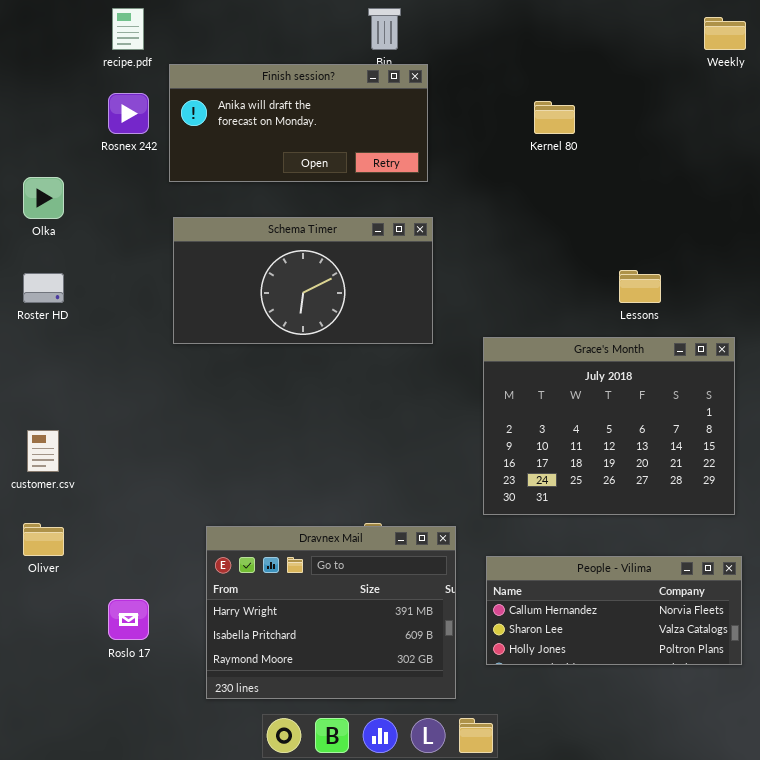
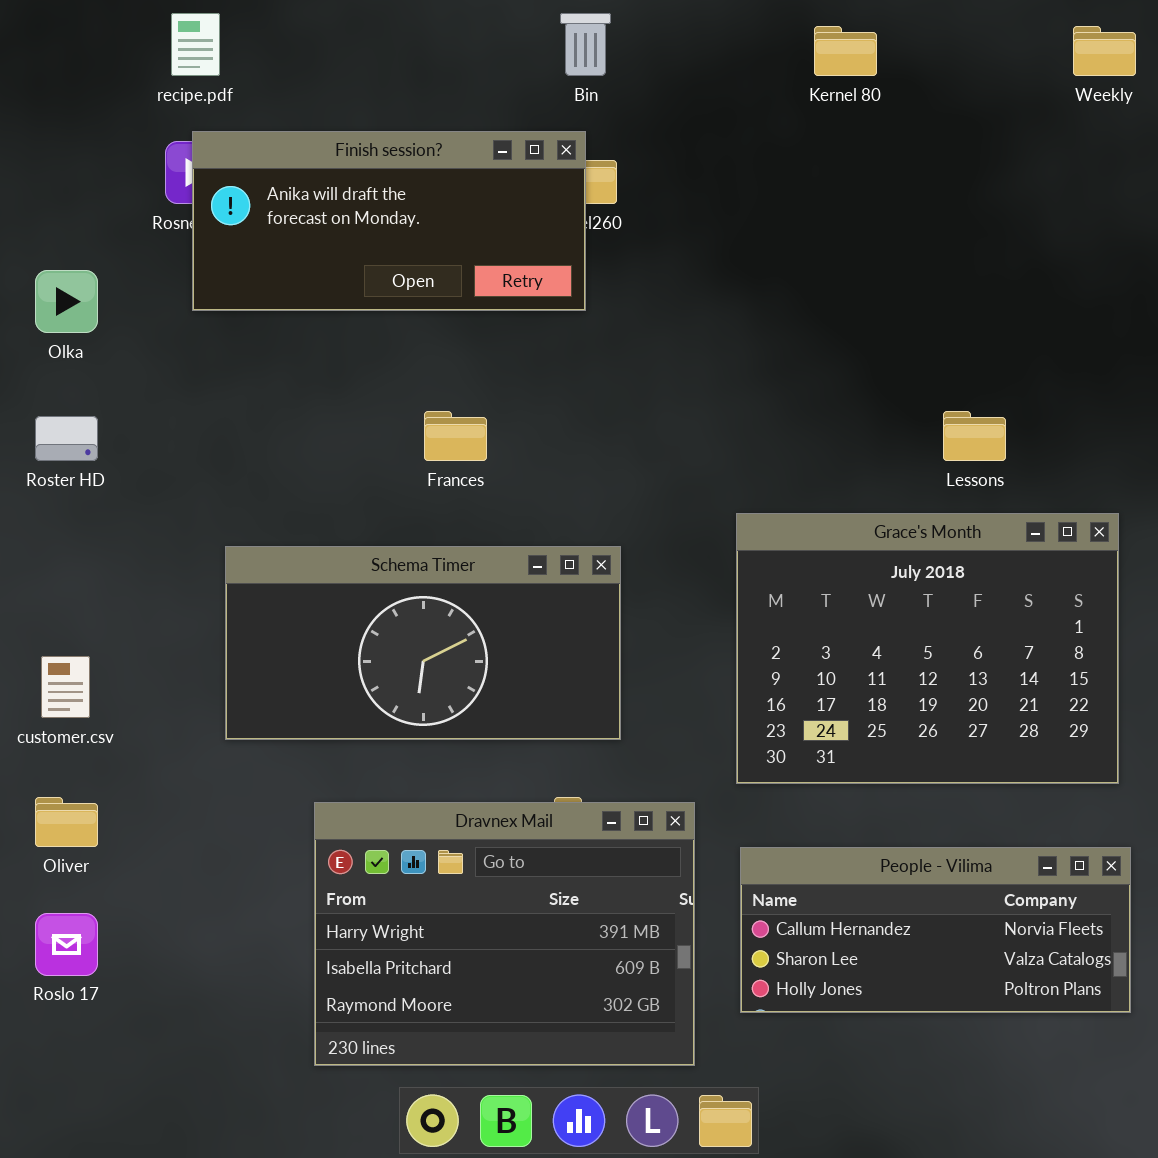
Finish session?: [169,64,428,182] -> [192,131,586,311], moved
Kernel 80: [534,101,575,134] -> [814,26,877,76], moved
Schema Timer: [173,217,433,344] -> [225,546,621,740], moved
Roslo 17: [108,599,149,640] -> [35,913,98,976], moved

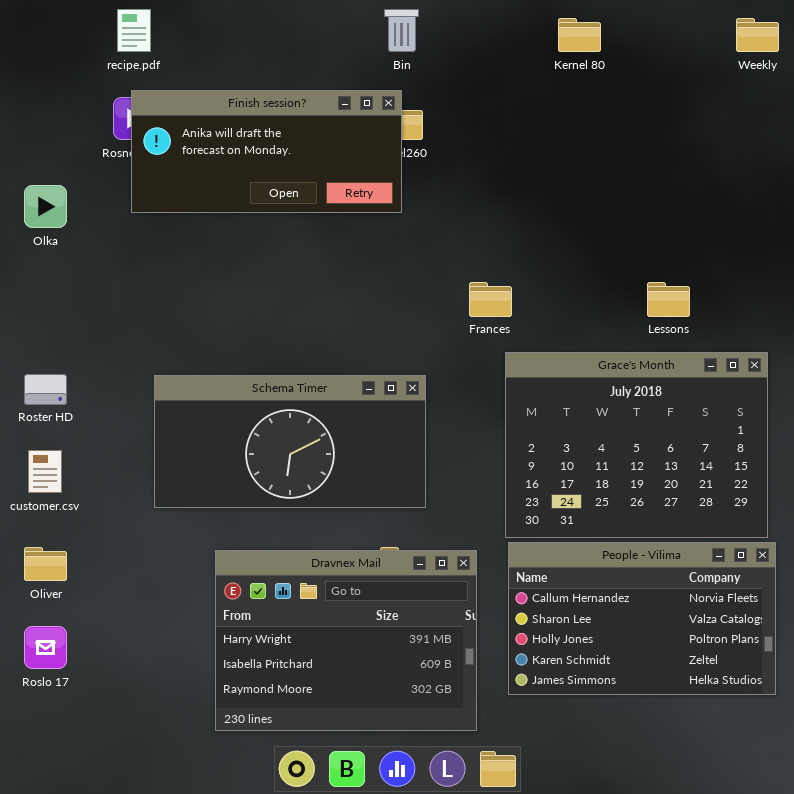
Frances: [424,411,487,461] -> [469,282,512,317], moved
Roster HD: [35,416,98,461] -> [24,374,67,405], moved
People - Vilima: [740,847,1131,1013] -> [508,542,776,695], resized

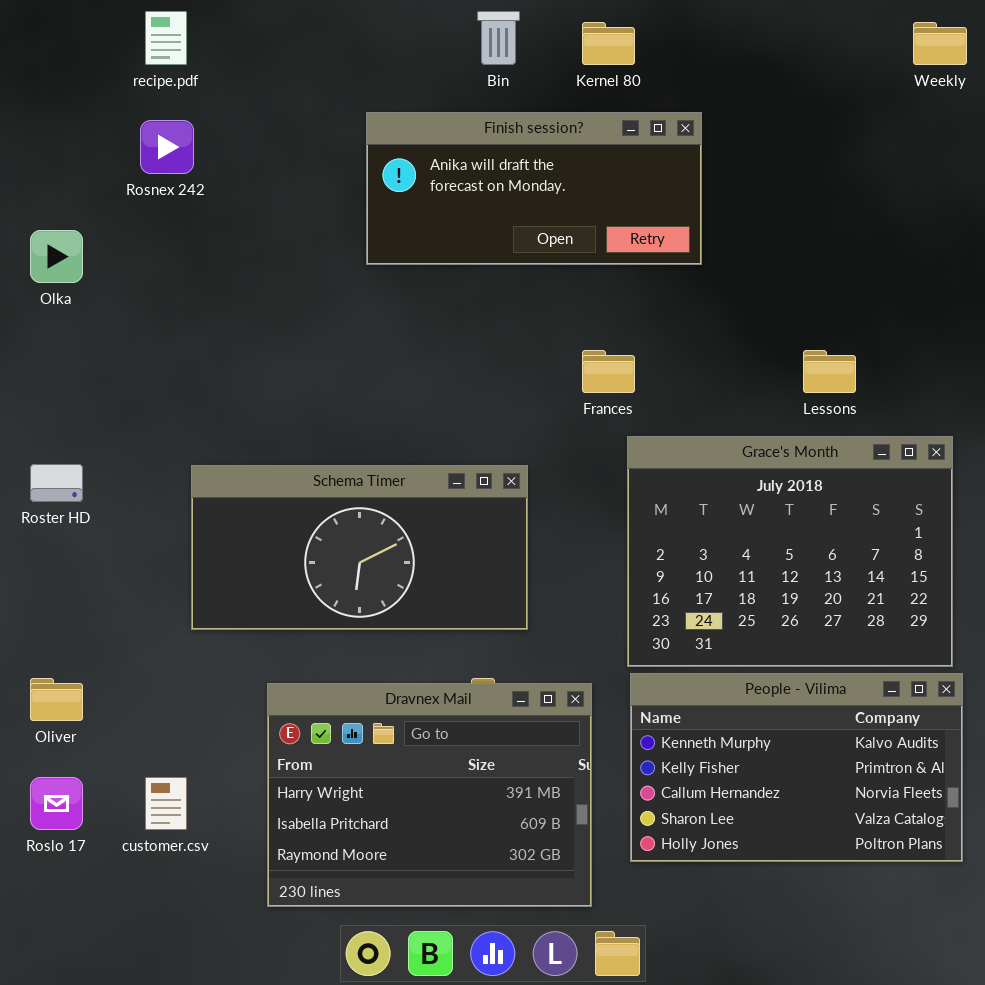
Kernel 80: [558,18,601,52] -> [582,22,635,65], moved
Finish session?: [131,90,402,213] -> [366,112,702,265], moved
customer.csv: [28,450,62,493] -> [145,777,187,830], moved
People - Vilima: [508,542,776,695] -> [630,673,963,862], scrolled up 2 rows

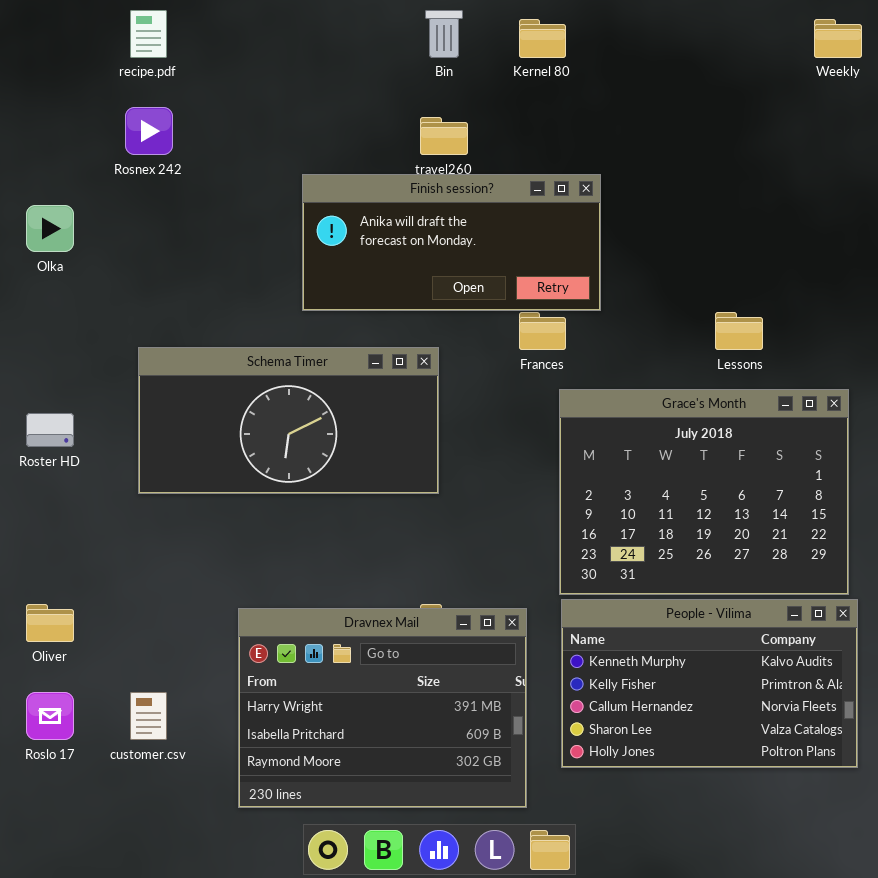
Finish session?: [366,112,702,265] -> [302,174,601,311], moved
Schema Timer: [191,465,528,630] -> [138,347,439,494], moved

